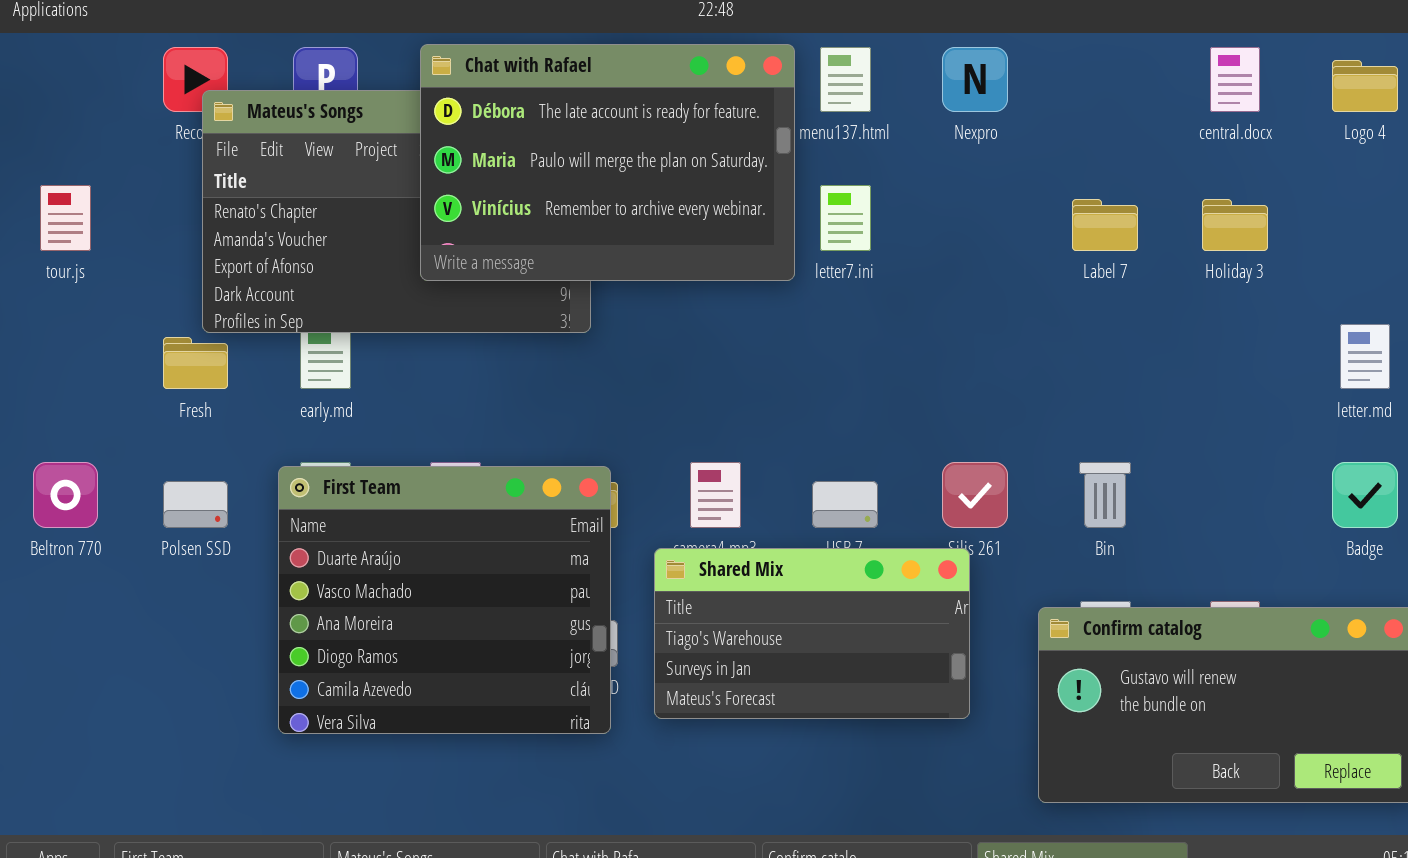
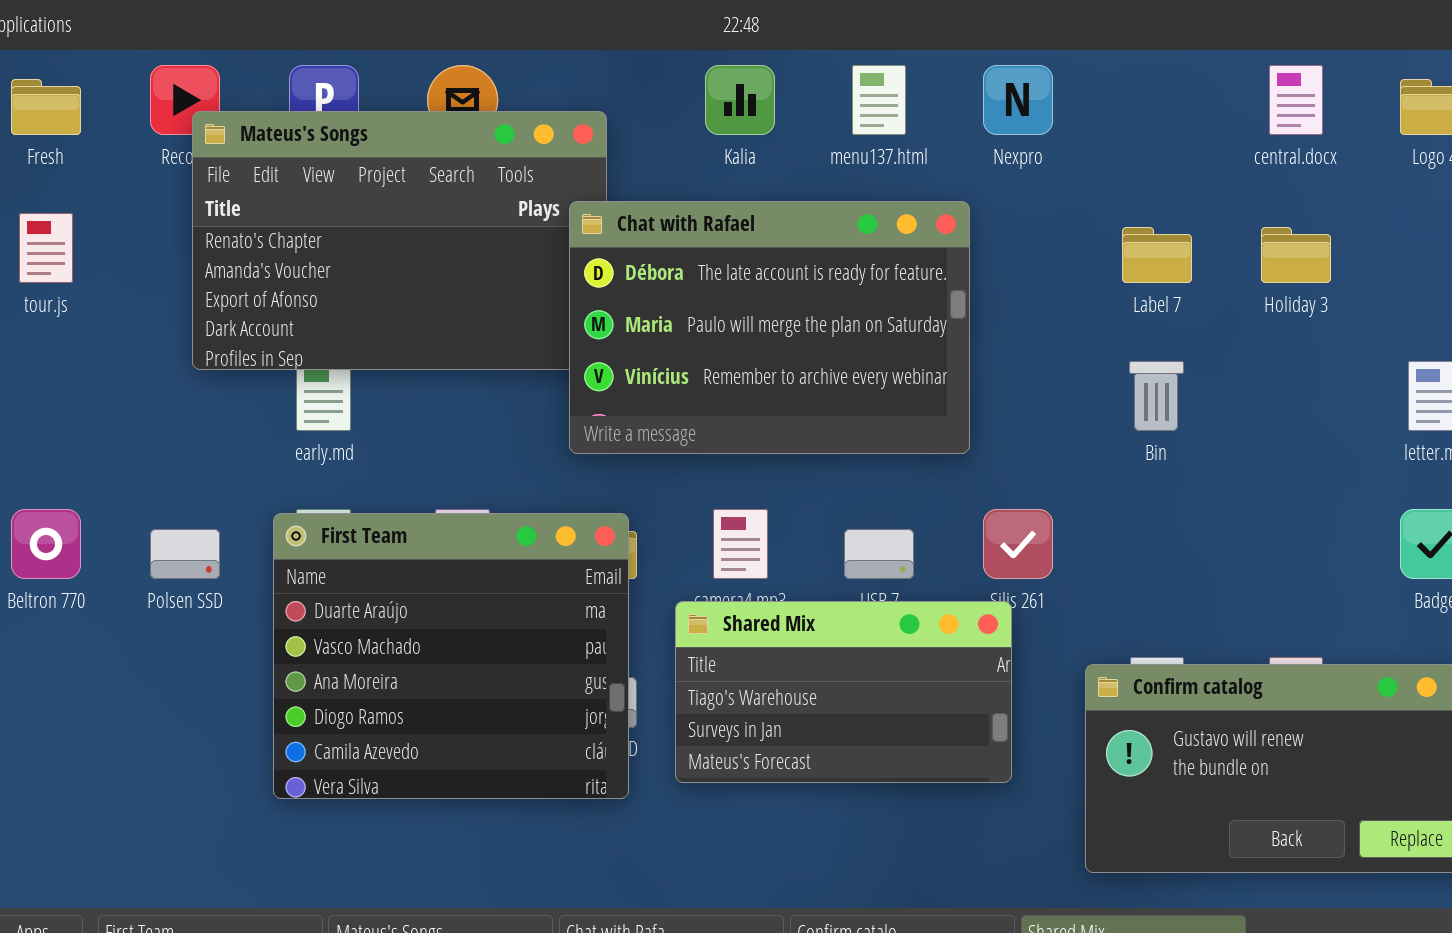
Chat with Rafael: [420,44,795,281] -> [569,201,970,454], moved
Fresh: [163,337,228,389] -> [11,79,81,135], moved
Bin: [1079,462,1131,528] -> [1129,361,1184,431], moved

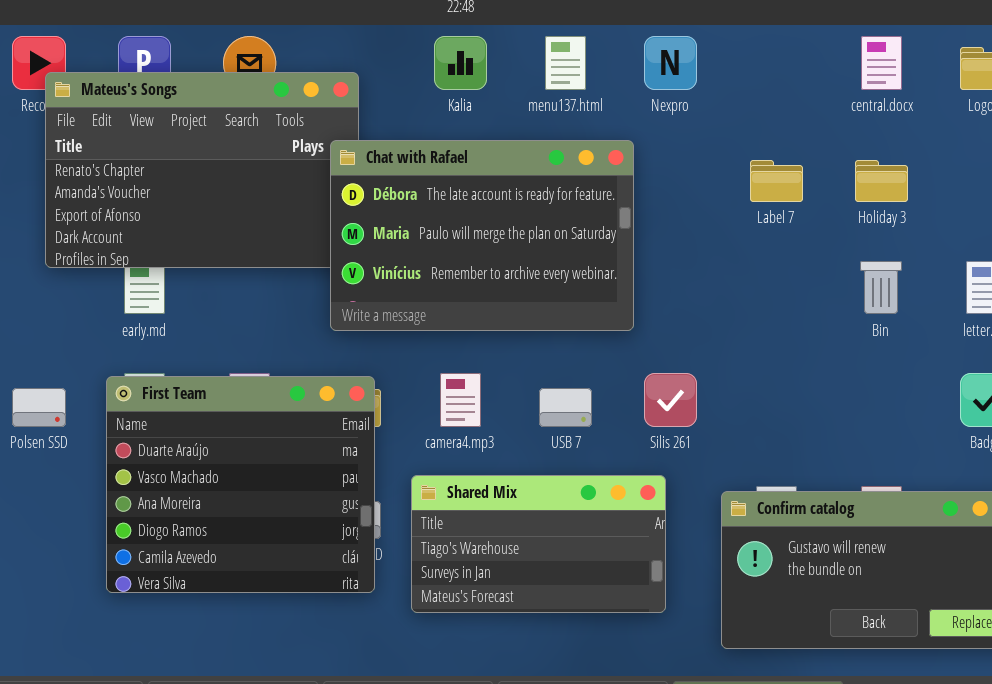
Bin: [1129,361,1184,431] -> [860,261,902,314], moved
Shared Mix: [675,601,1012,783] -> [411,475,666,613], moved

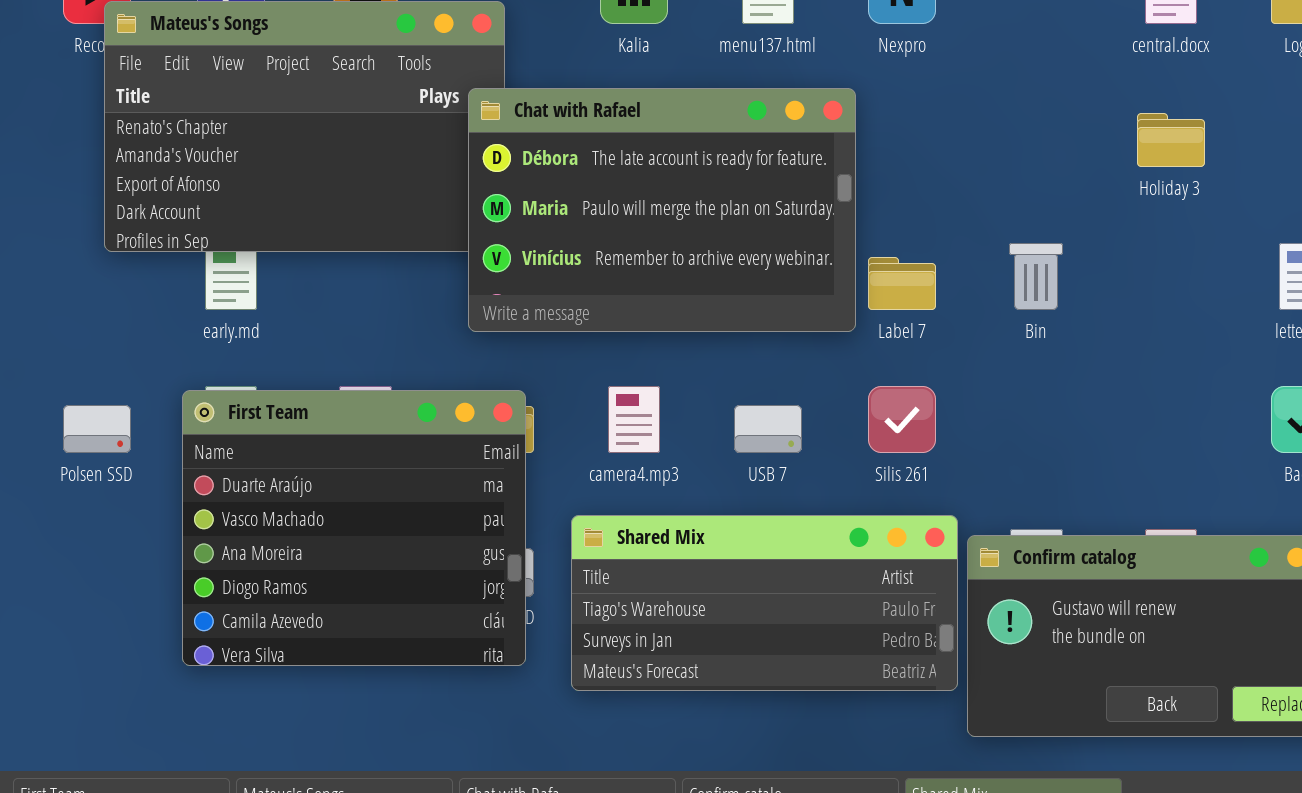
Label 7: [750,160,803,202] -> [868,257,936,310], moved
Bin: [860,261,902,314] -> [1009,243,1063,310], moved
Shared Mix: [411,475,666,613] -> [571,515,958,691], resized

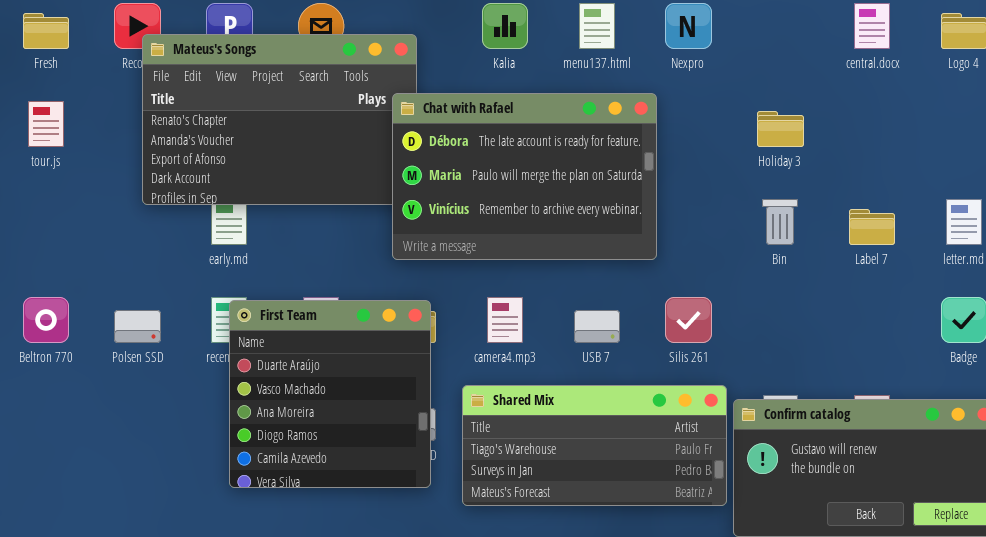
Holiday 3: [1137,113,1205,167] -> [757,111,804,147], moved
Label 7: [868,257,936,310] -> [849,209,895,245], moved
First Team: [182,390,526,666] -> [229,300,431,488], resized

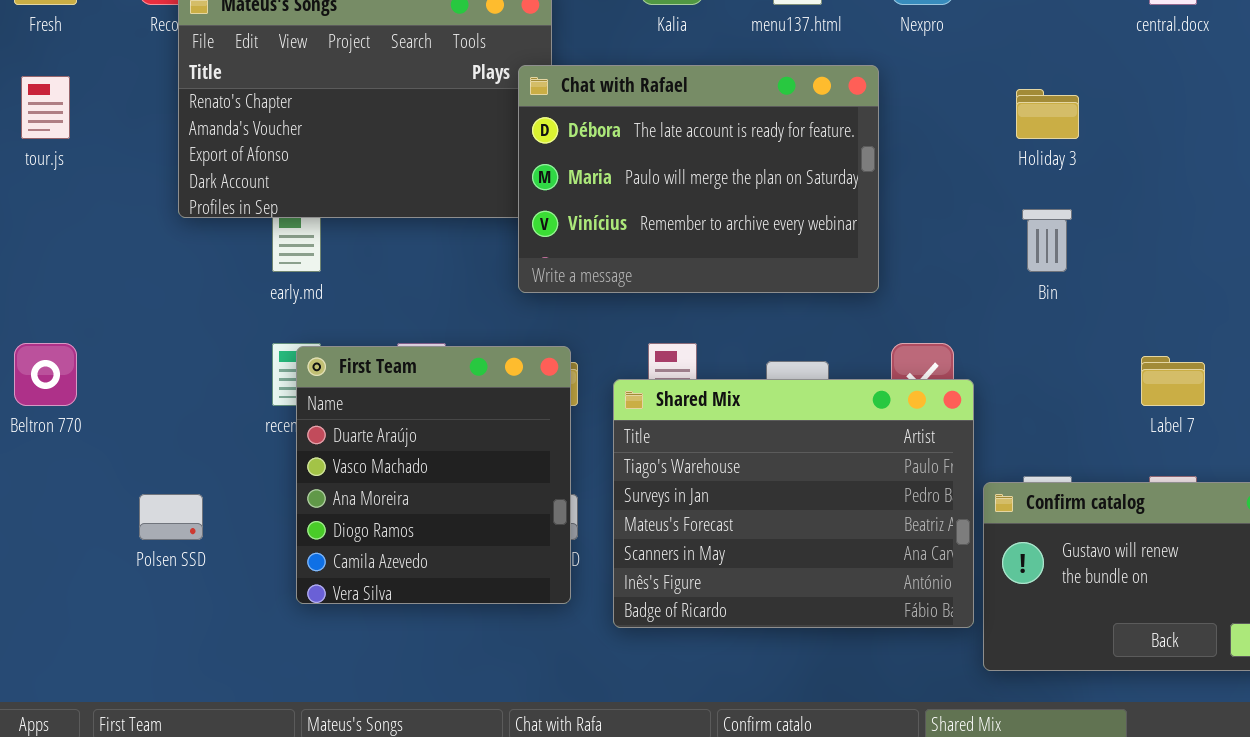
Label 7: [849,209,895,245] -> [1141,356,1205,406], moved
Polsen SSD: [114,310,161,343] -> [139,494,203,540], moved
Shared Mix: [462,385,727,506] -> [613,379,974,628], resized

